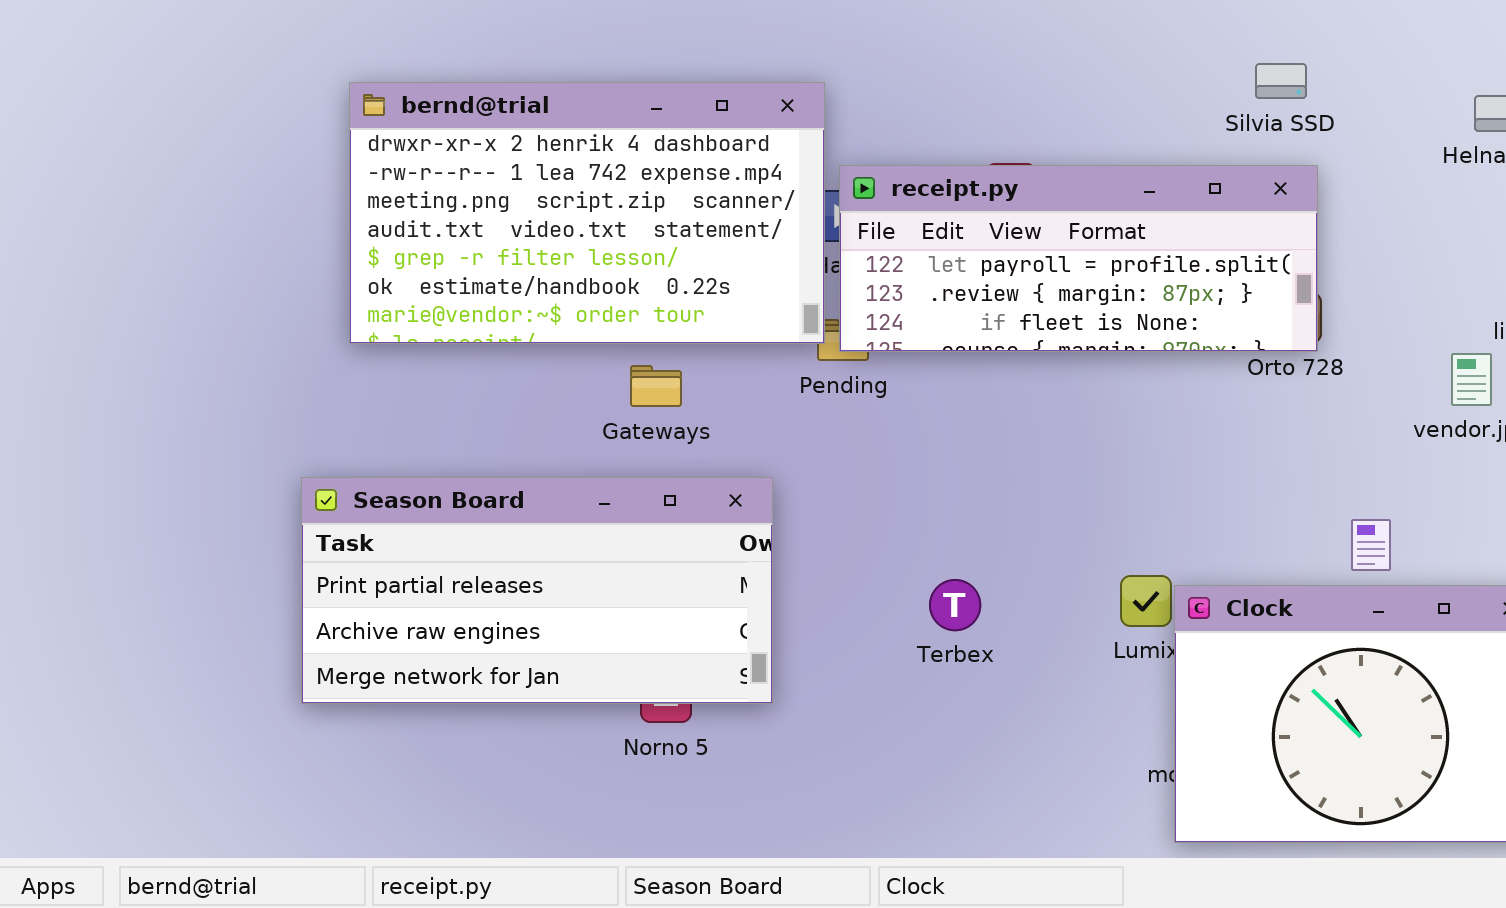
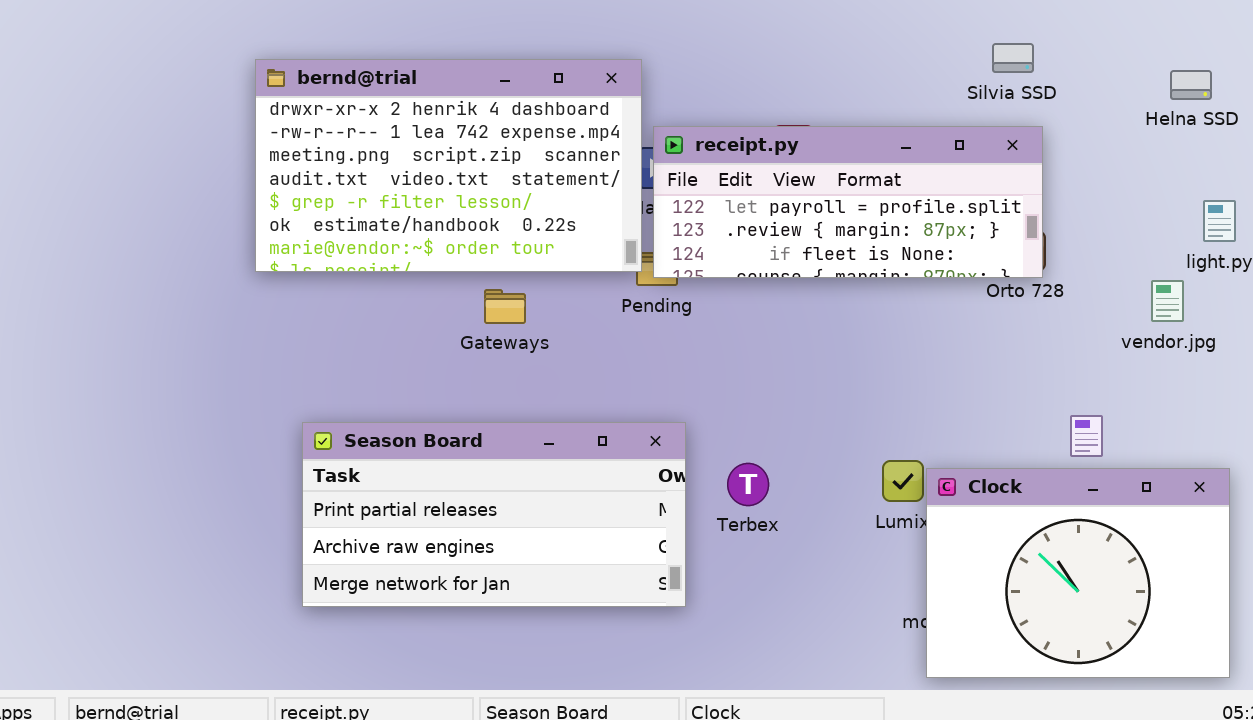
Season Board: [301,477,773,704] -> [302,422,686,607], moved

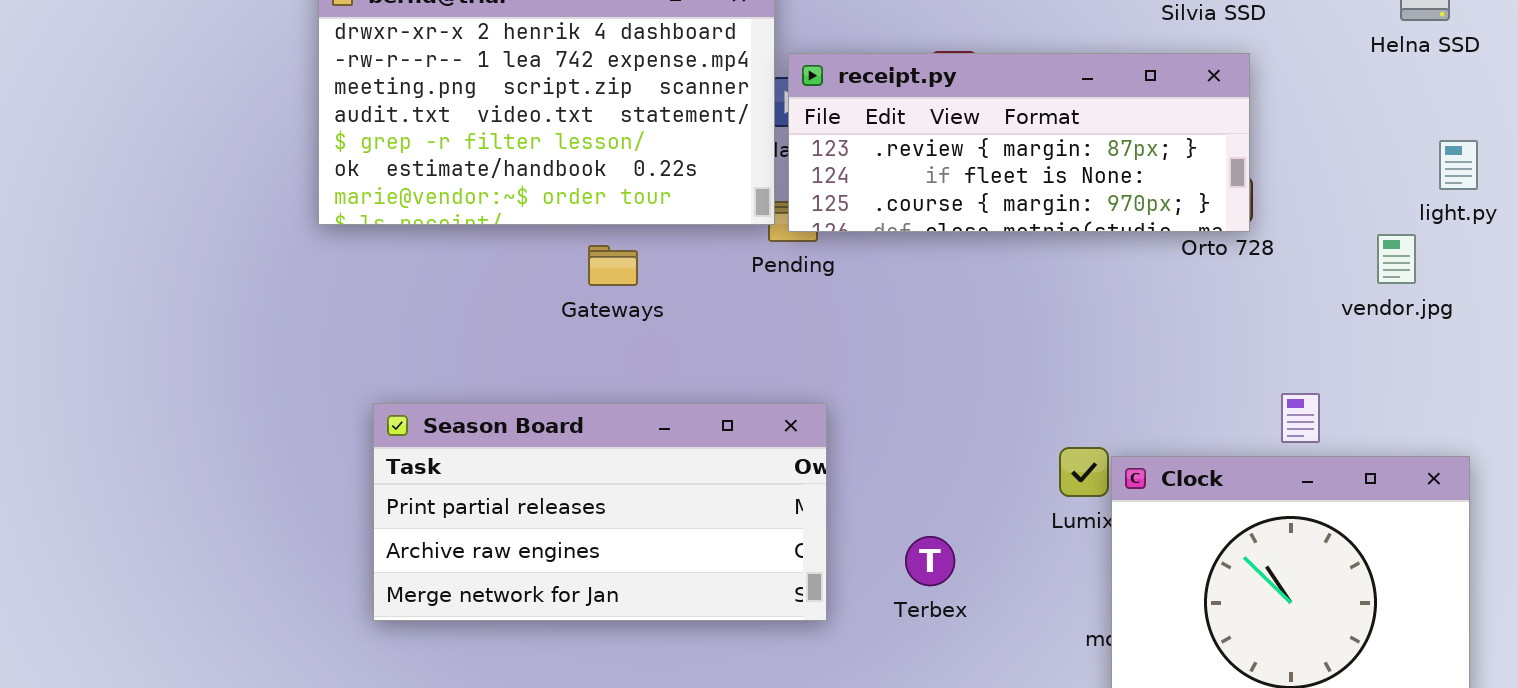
receipt.py: [653,126,1043,278] -> [788,53,1250,232], scrolled down 1 row
Terbex: [727,463,769,506] -> [905,536,955,586], moved

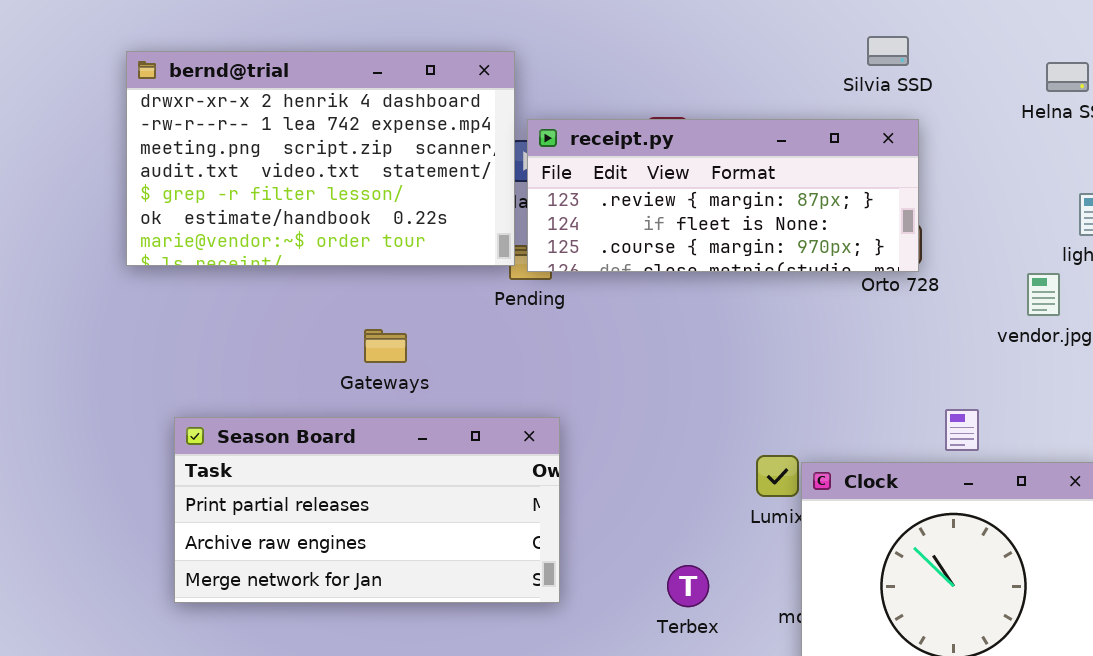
Gateways: [588,245,638,286] -> [364,329,407,363], moved
Terbex: [905,536,955,586] -> [667,565,709,607], moved

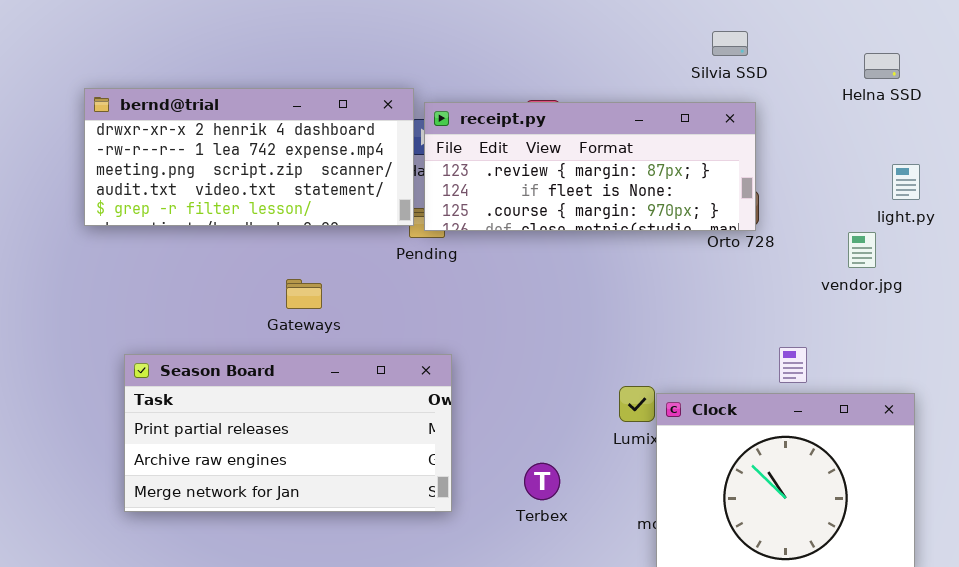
bernd@trial: [126,51,515,266] -> [84,88,414,226], resized
Terbex: [667,565,709,607] -> [524,463,560,500], moved

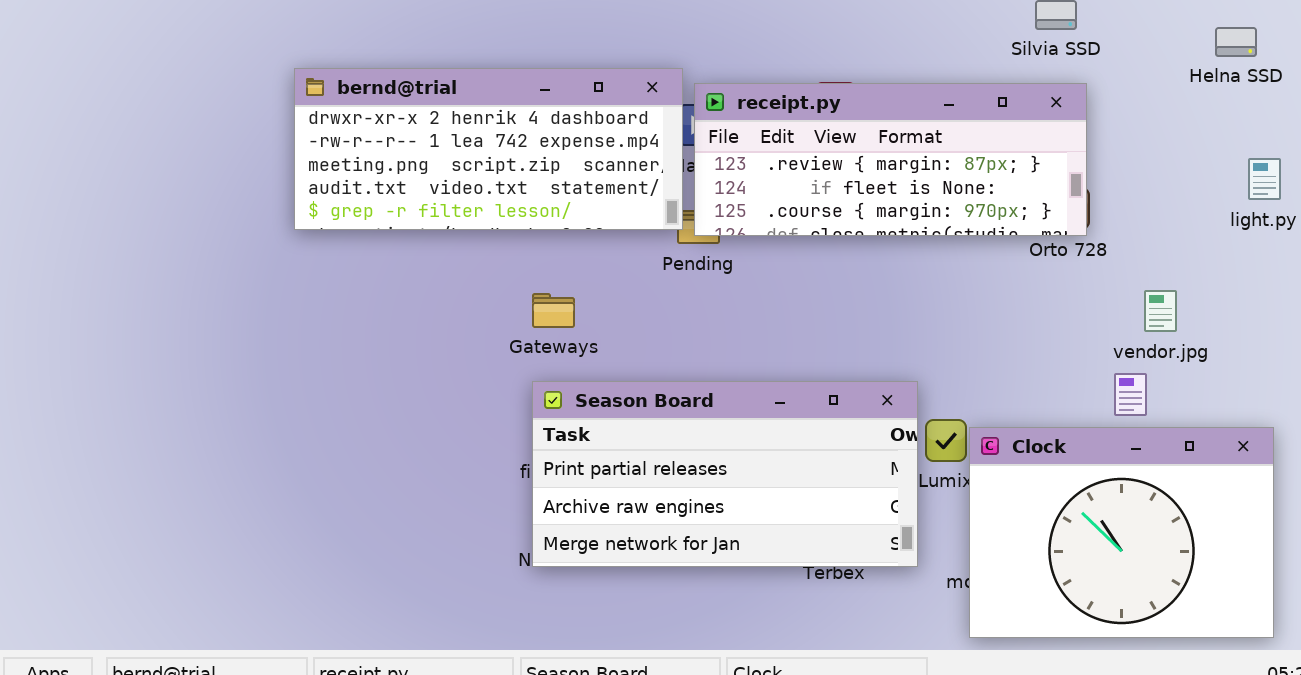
vendor.jpg: [848,232,876,268] -> [1144,290,1177,332], moved
Season Board: [124,354,452,512] -> [532,381,918,567], moved

